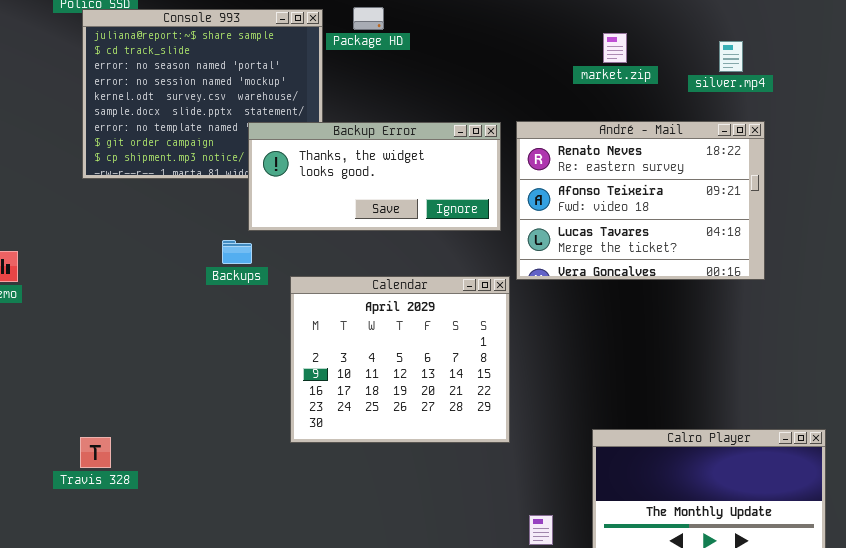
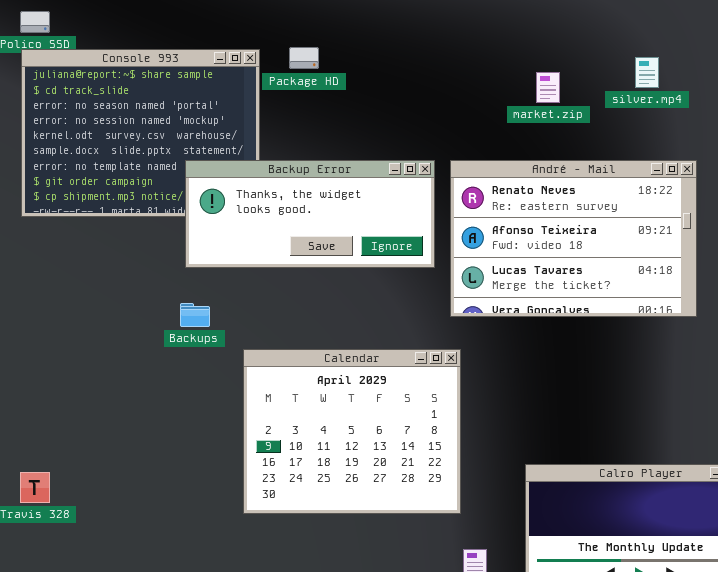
silver.mp4: [719,41,743,72] -> [635,57,659,88], moved
Backups: [222,240,252,264] -> [180,303,210,327], moved
Calendar: [290,276,510,443] -> [243,349,461,514], moved

